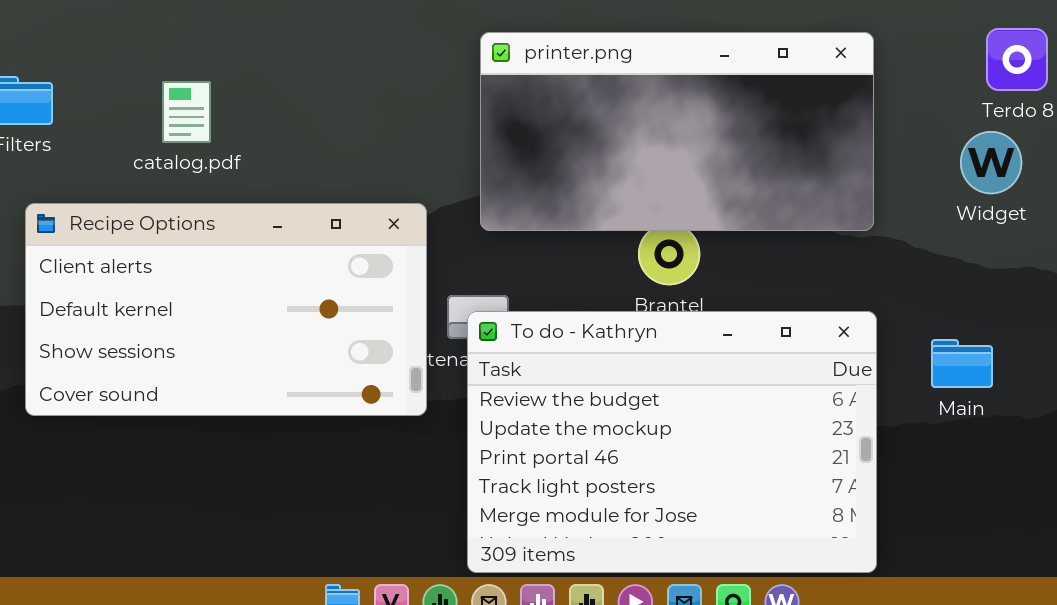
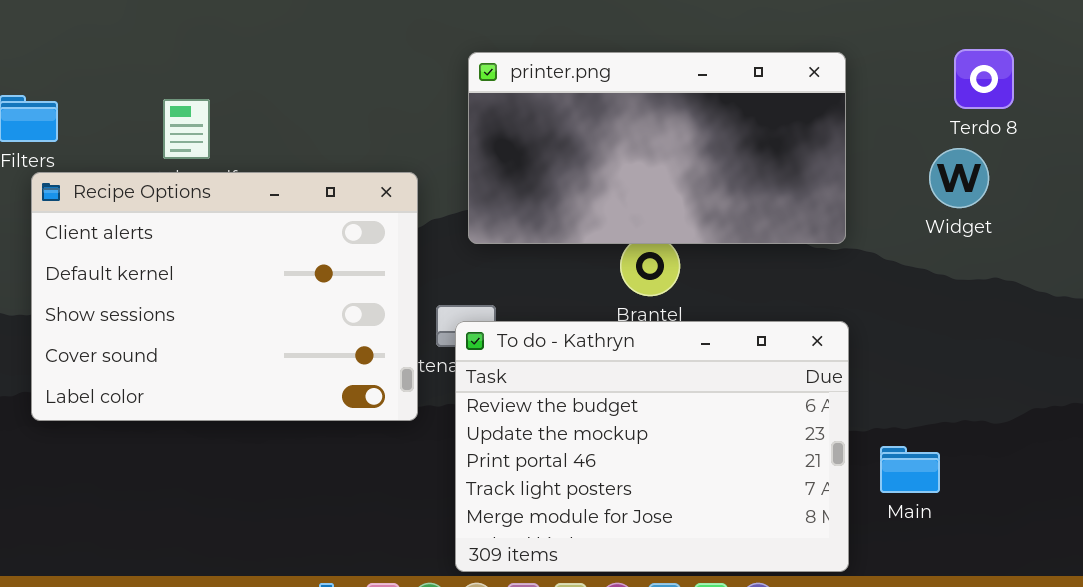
Recipe Options: [25,203,427,416] -> [31,172,418,421], resized
Main: [931,339,993,388] -> [880,446,940,493], moved

